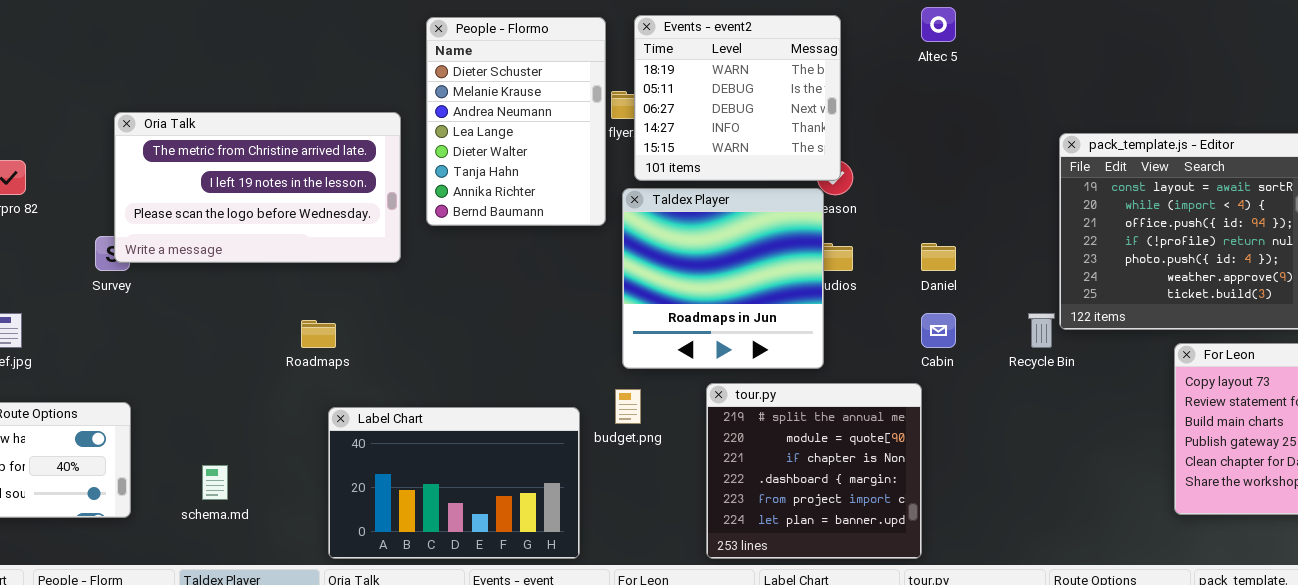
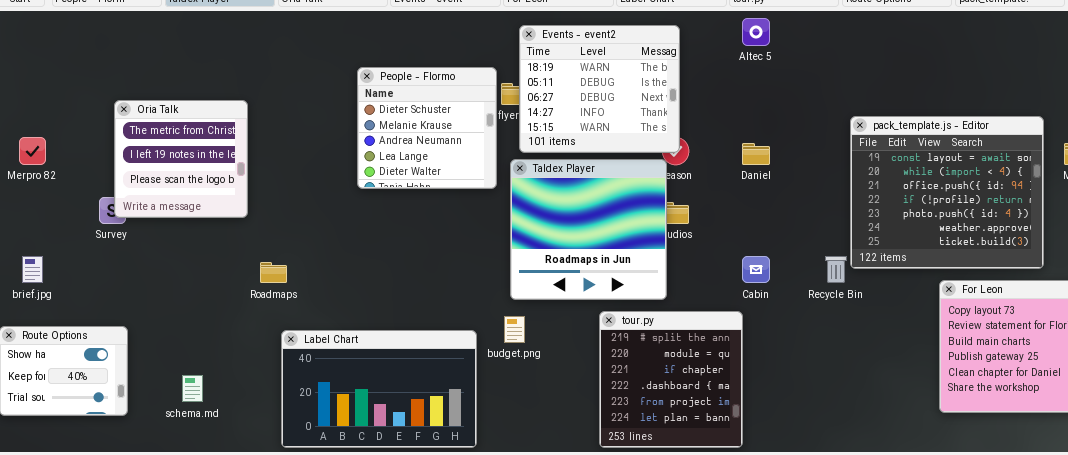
People - Flormo: [426,17,606,226] -> [357,67,497,189], resized
Oria Talk: [114,112,401,263] -> [114,100,248,218], resized
Daniel: [921,243,956,271] -> [742,143,770,165], moved
tour.py: [706,383,922,559] -> [599,311,743,448], resized

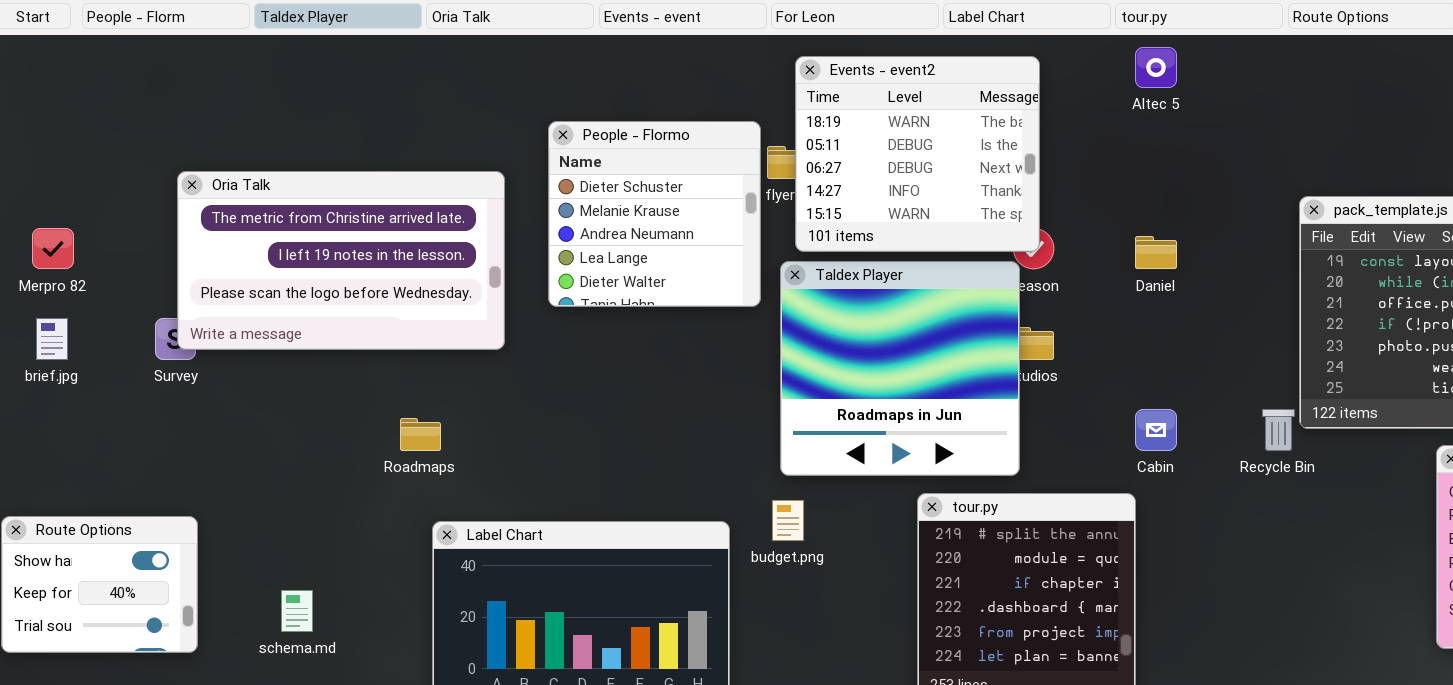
Oria Talk: [114,100,248,218] -> [177,171,505,350], resized
brief.jpg: [22,256,43,283] -> [36,318,68,360], moved

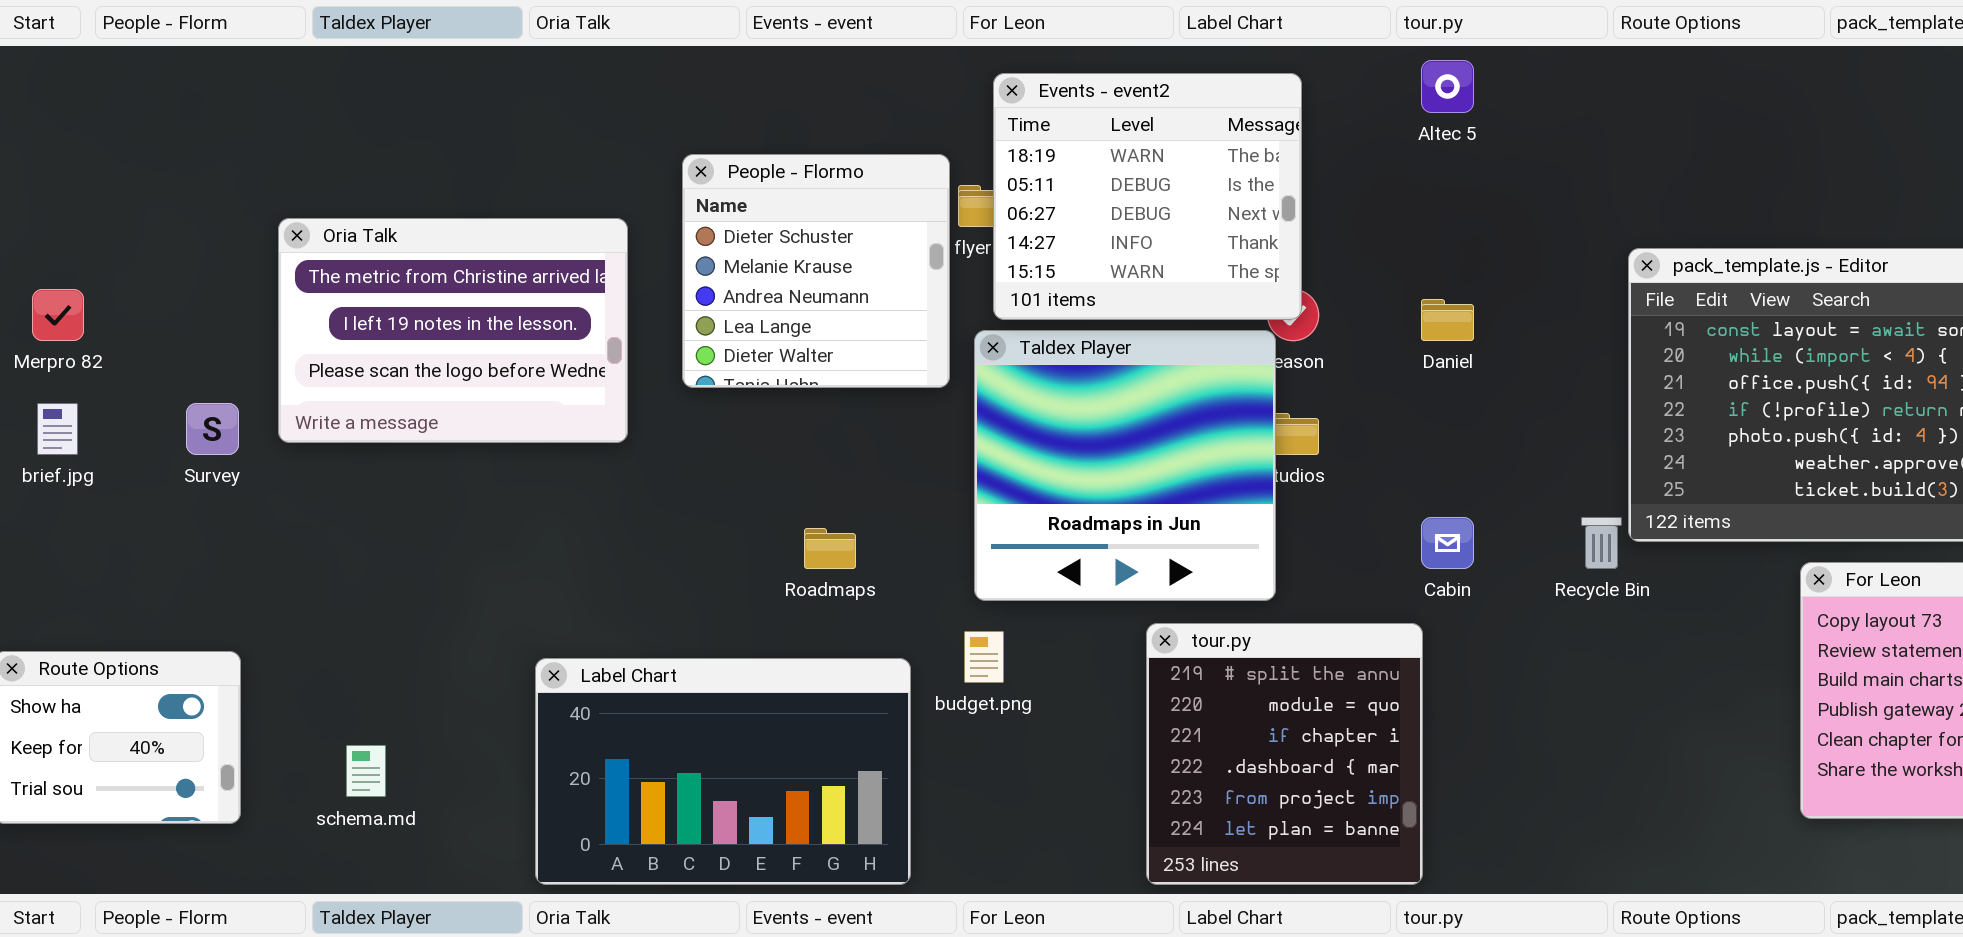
Oria Talk: [177,171,505,350] -> [278,218,628,443], resized
Roadmaps: [400,418,441,451] -> [804,528,856,569], moved

